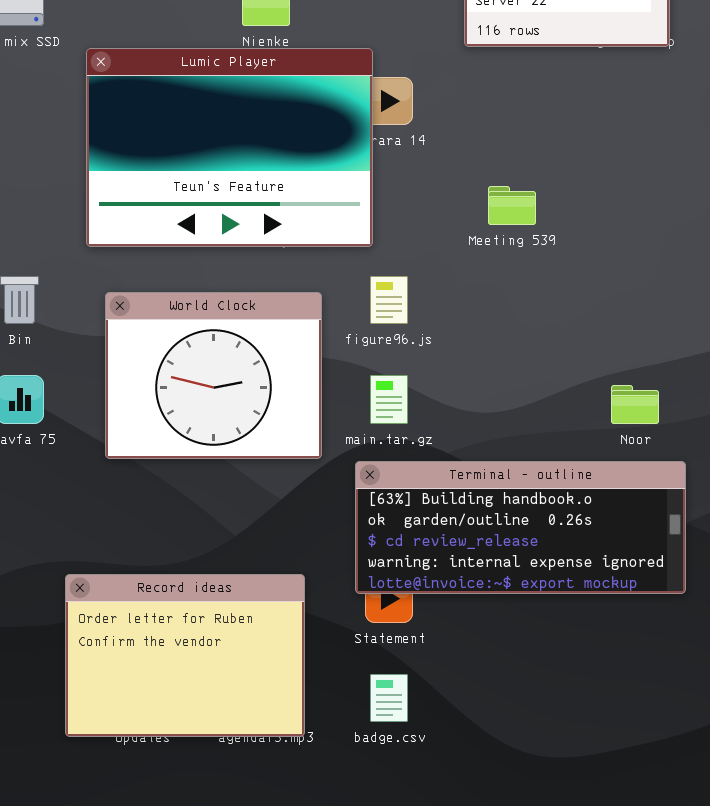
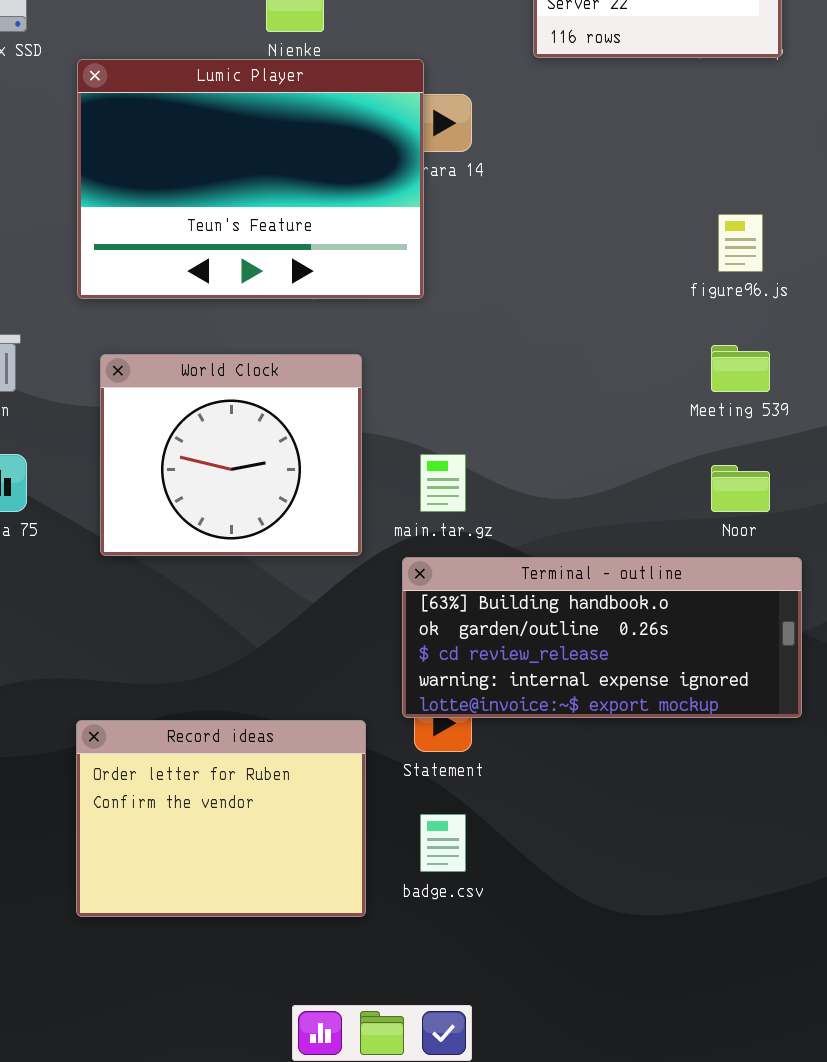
Meeting 539: [488,186,536,225] -> [711,345,770,392], moved
figure96.js: [370,276,408,324] -> [718,214,763,272], moved
Record ideas: [65,574,305,737] -> [76,720,366,917], moved

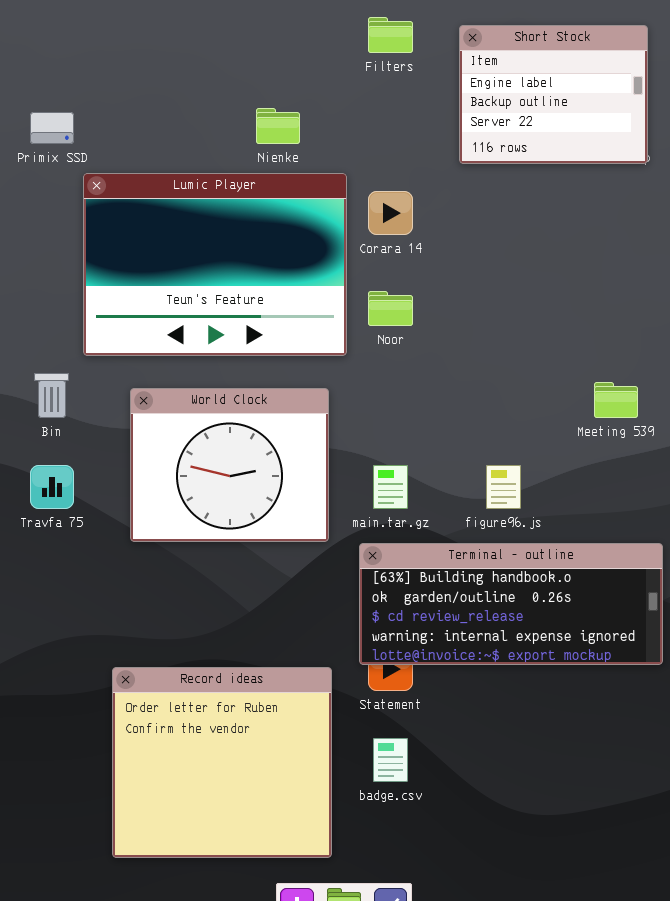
Lumic Player: [77,59,424,299] -> [83,173,347,356], moved
figure96.js: [718,214,763,272] -> [486,465,521,509], moved
Noor: [711,465,770,512] -> [368,291,413,326], moved
Record ideas: [76,720,366,917] -> [112,667,332,858], resized

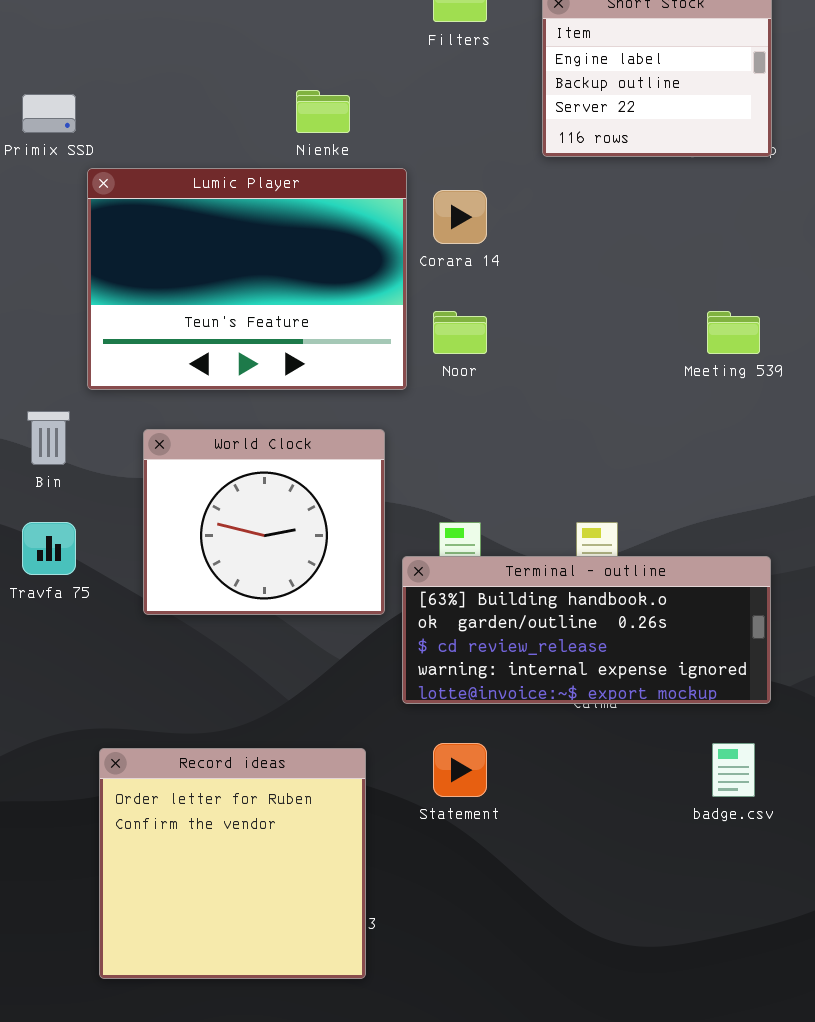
Meeting 539: [594,382,638,418] -> [707,311,760,354], moved
Terminal - outline: [359,543,663,665] -> [402,556,771,704], moved
Record ideas: [112,667,332,858] -> [99,748,366,979], moved
badge.csv: [373,738,408,782] -> [712,743,755,797], moved

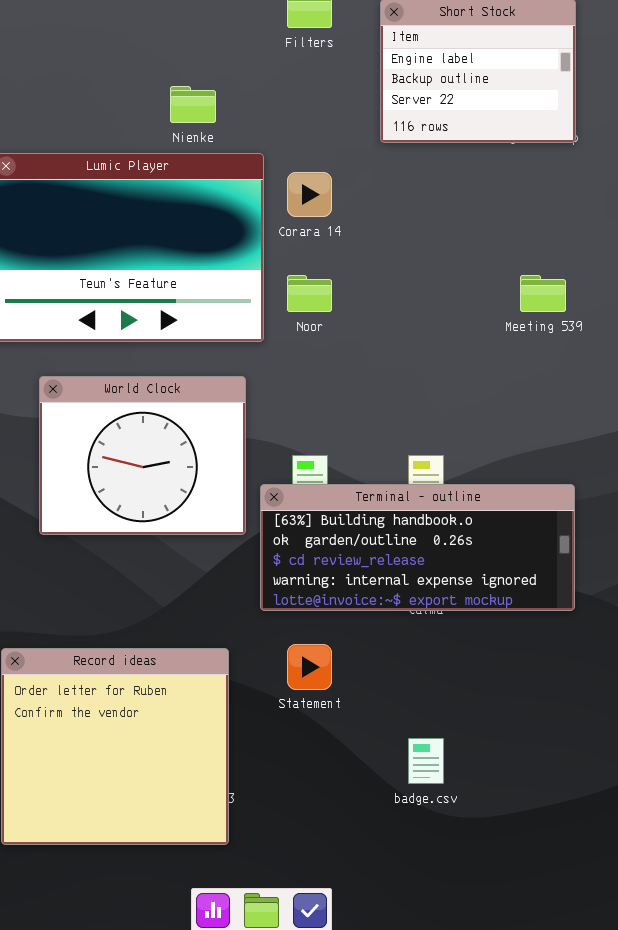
badge.csv: [712,743,755,797] -> [408,738,444,784], moved

